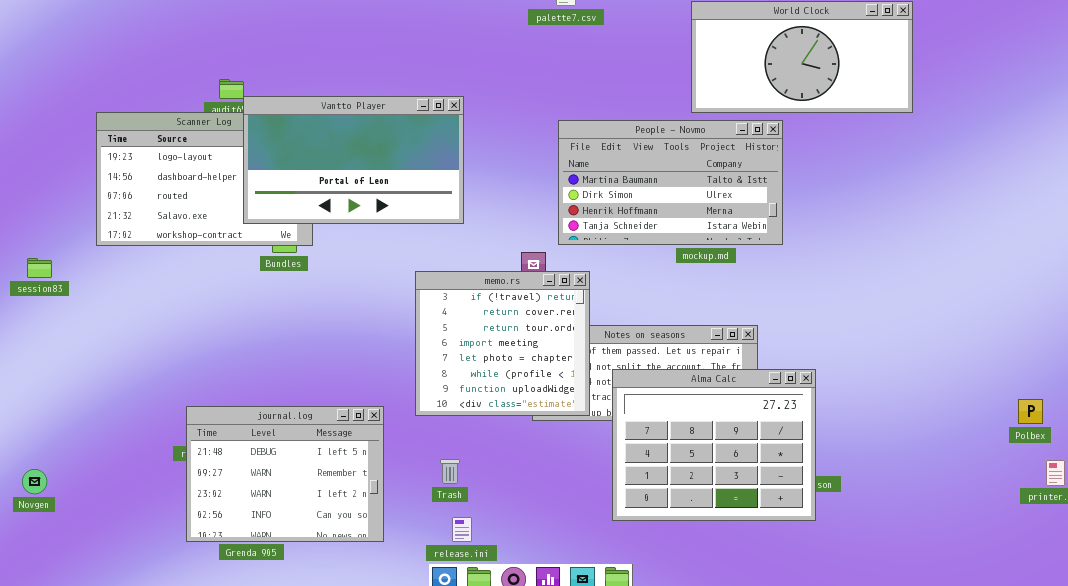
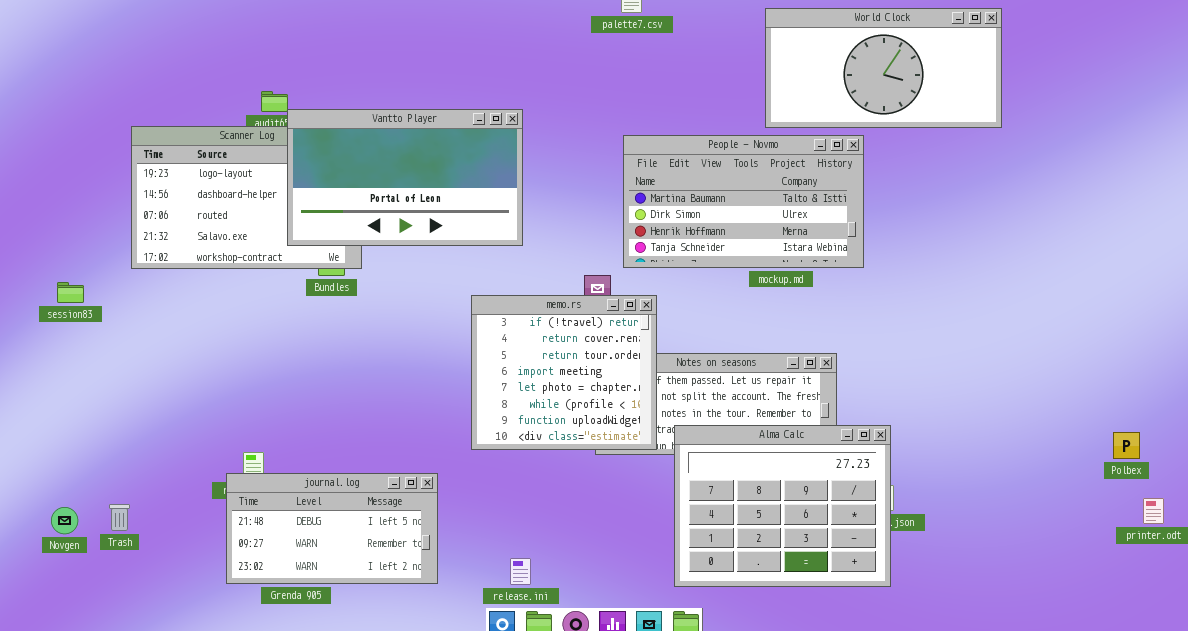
Alma Calc: [612,369,816,521] -> [674,425,891,587], moved
journal.log: [186,406,384,542] -> [226,473,438,584], resized
Trash: [440,459,460,484] -> [109,504,130,531], moved

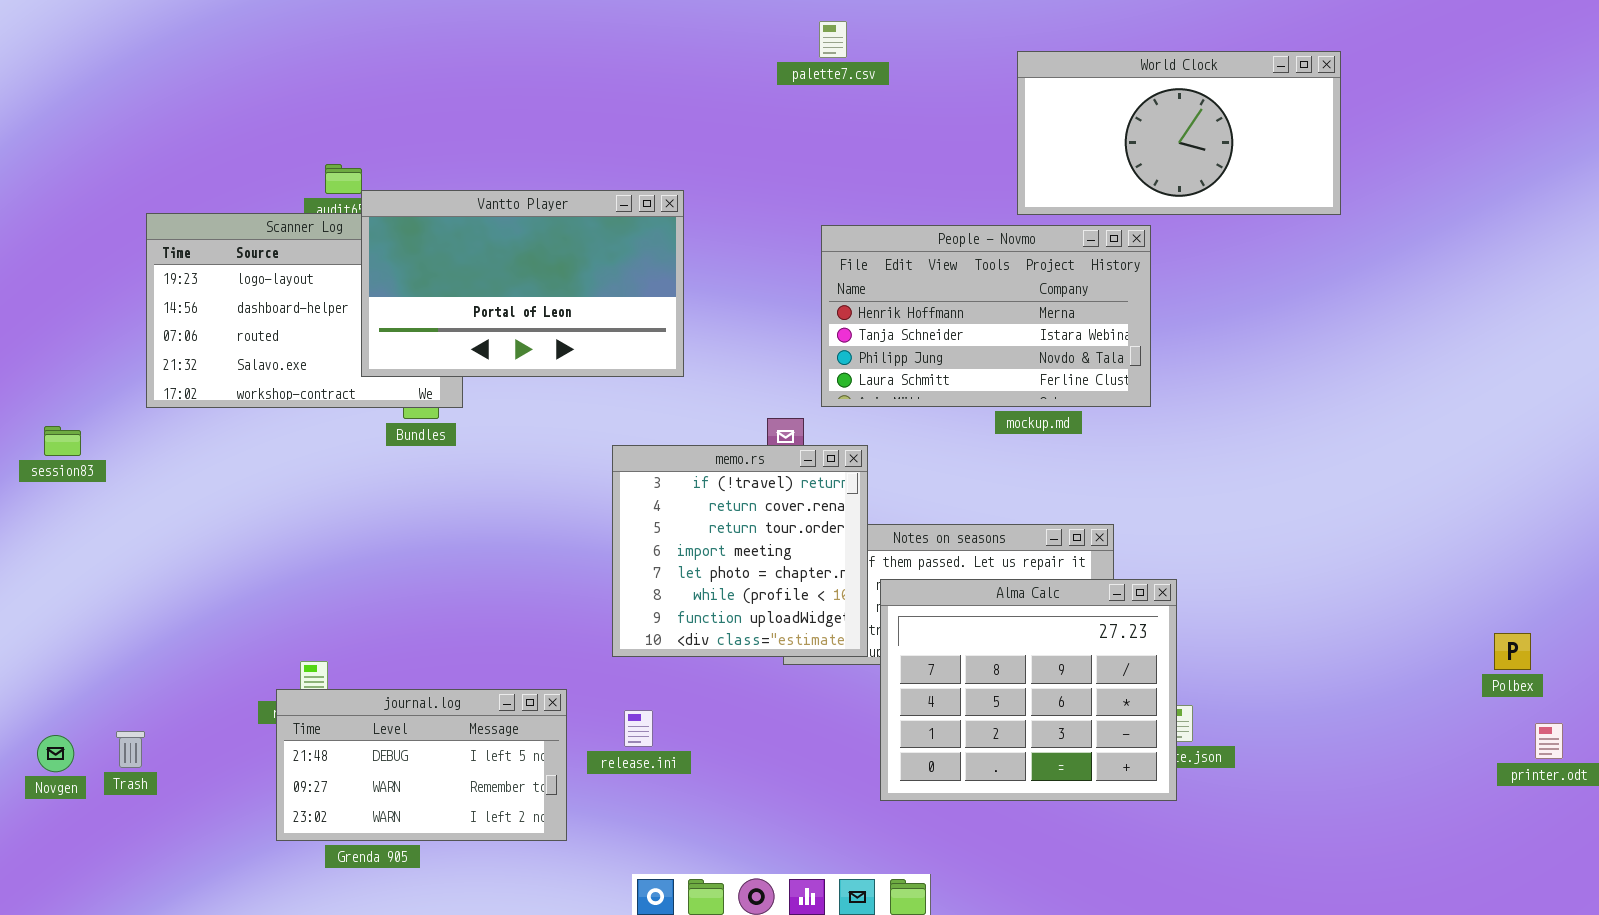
People - Novmo: [623,135,864,268] -> [821,225,1151,407], scrolled down 2 rows
Alma Calc: [674,425,891,587] -> [880,579,1177,801], moved
release.ini: [510,558,531,585] -> [624,710,653,747], moved

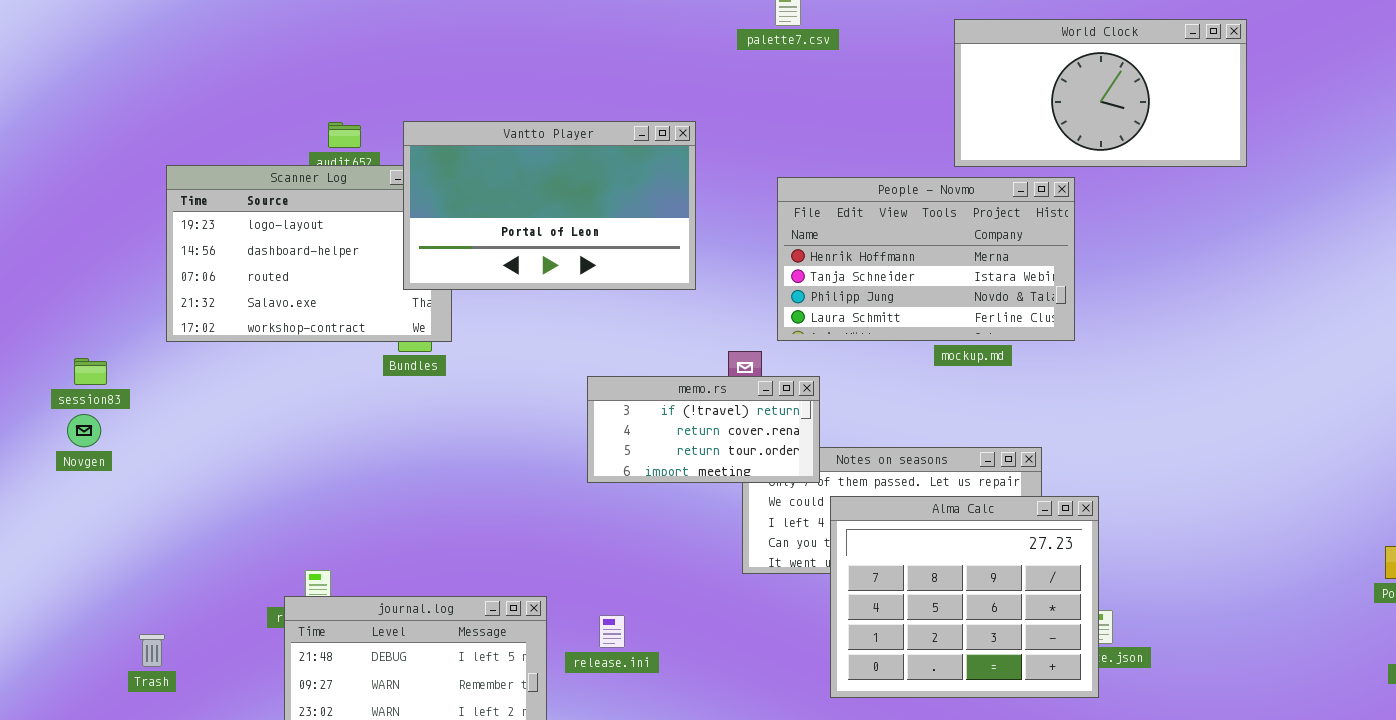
Vantto Player: [361,190,684,377] -> [403,121,696,290], moved
memo.rs: [612,445,868,657] -> [587,376,820,483], resized
Novgen: [37,735,74,772] -> [67,414,101,447], moved

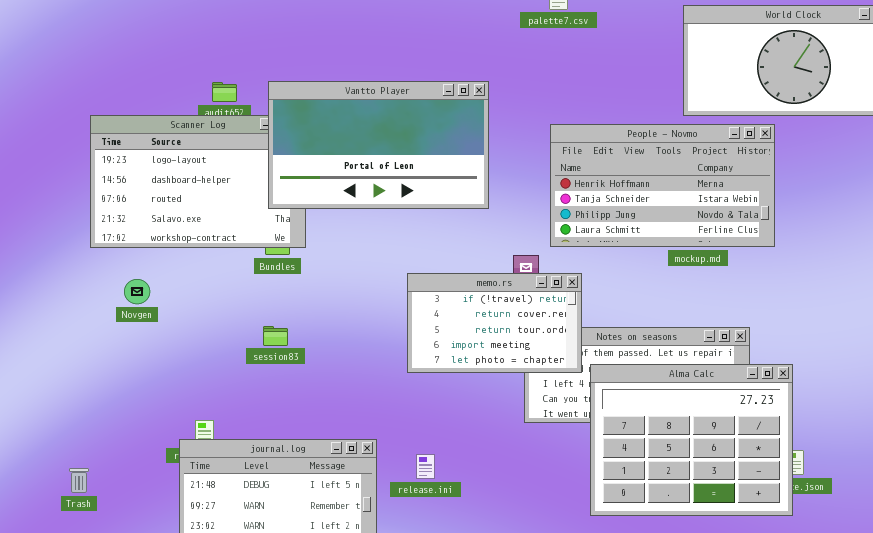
session83: [74,358,107,385] -> [263,326,288,346], moved
memo.rs: [587,376,820,483] -> [407,273,582,373], resized
Novgen: [67,414,101,447] -> [124,279,150,304], moved

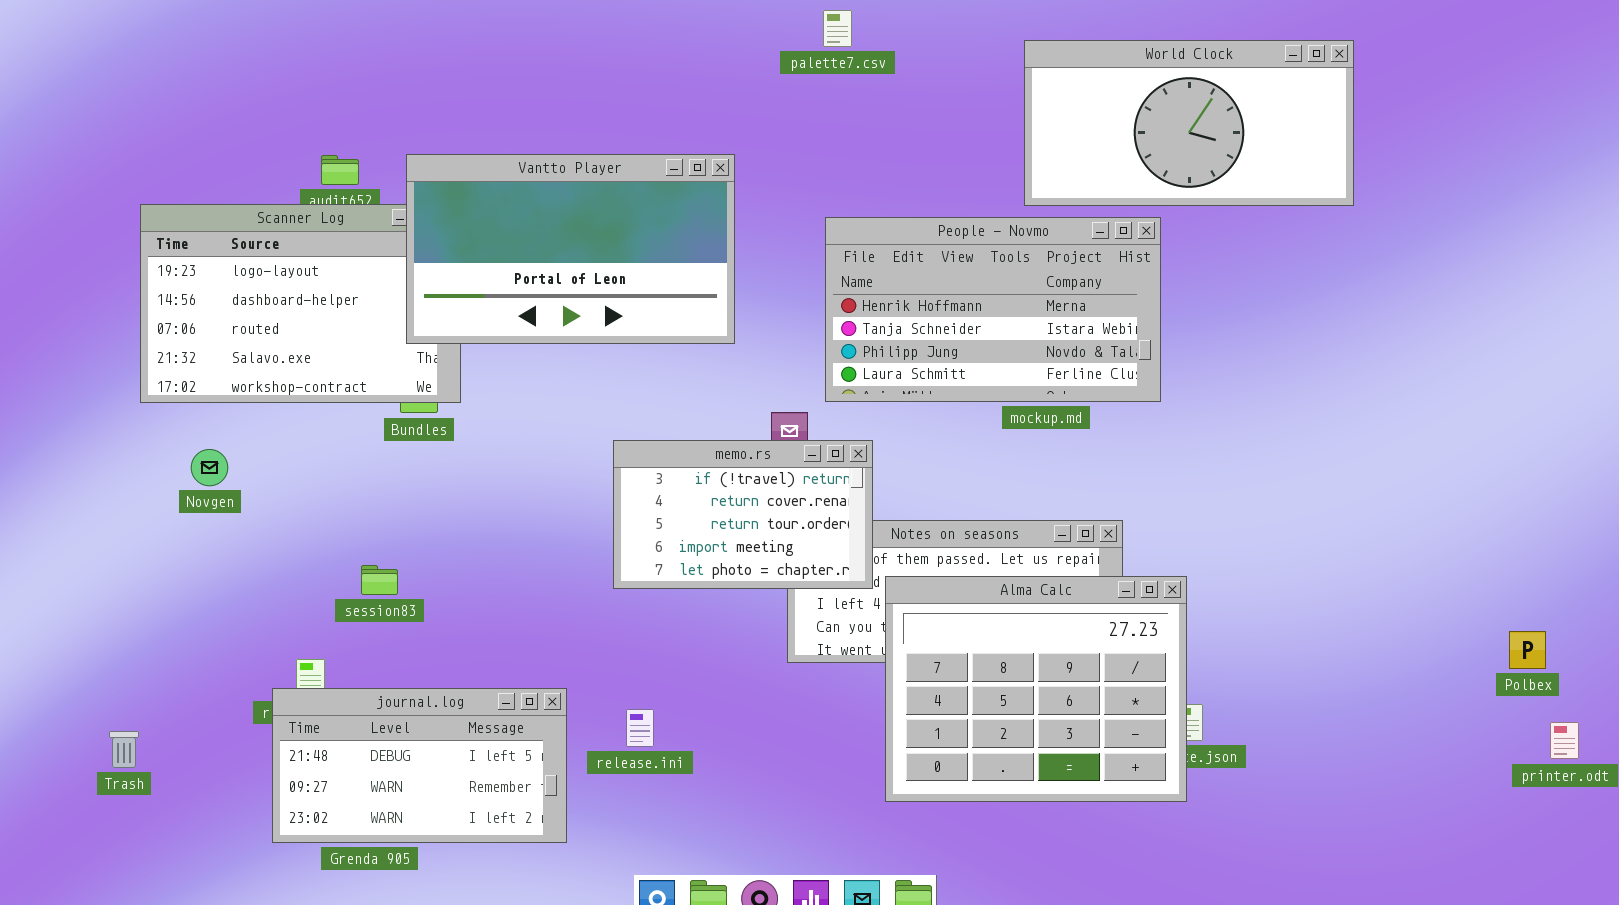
session83: [263,326,288,346] -> [361,565,398,595], moved

